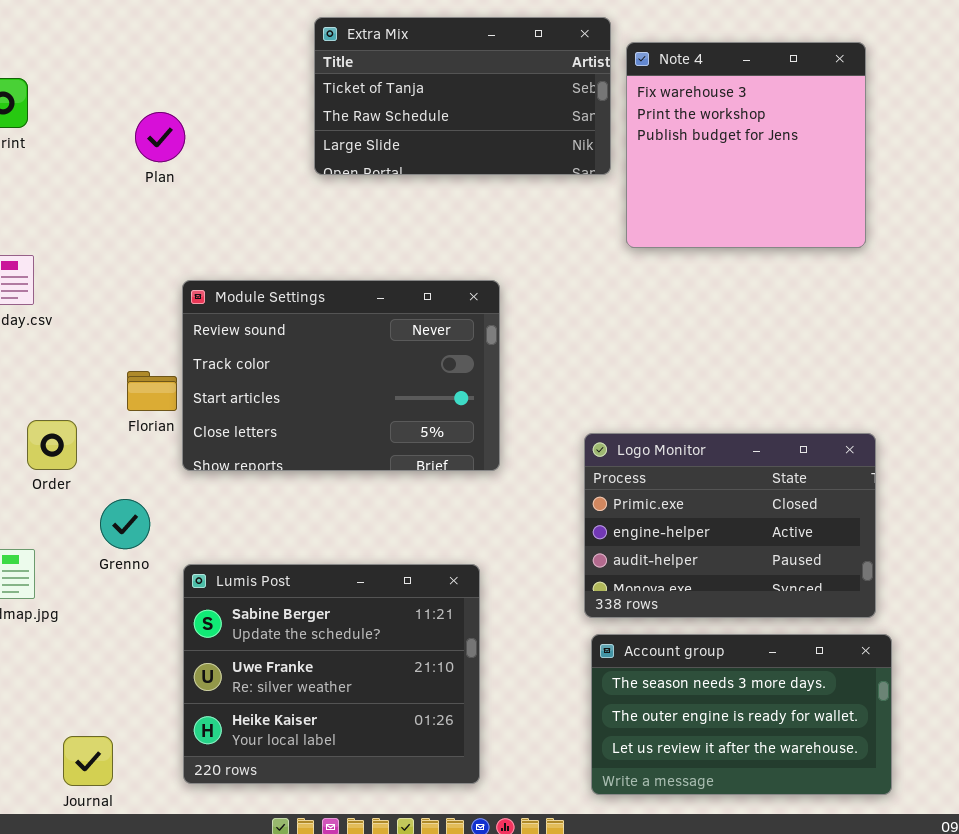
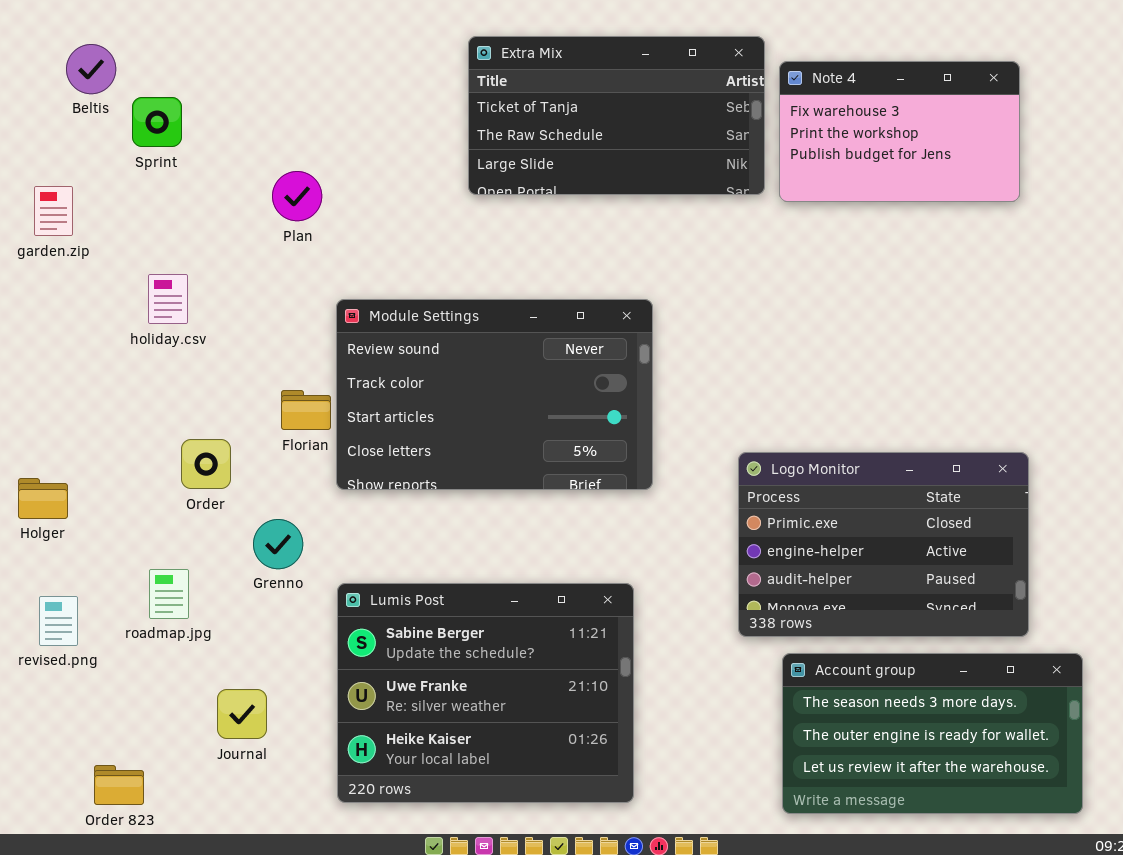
Note 4: [626,42,866,248] -> [779,61,1020,202], resized
Plan: [135,112,185,162] -> [272,171,322,221], moved
Account group: [591,634,892,795] -> [782,653,1083,814], moved
Journal: [63,736,113,786] -> [217,689,267,739], moved

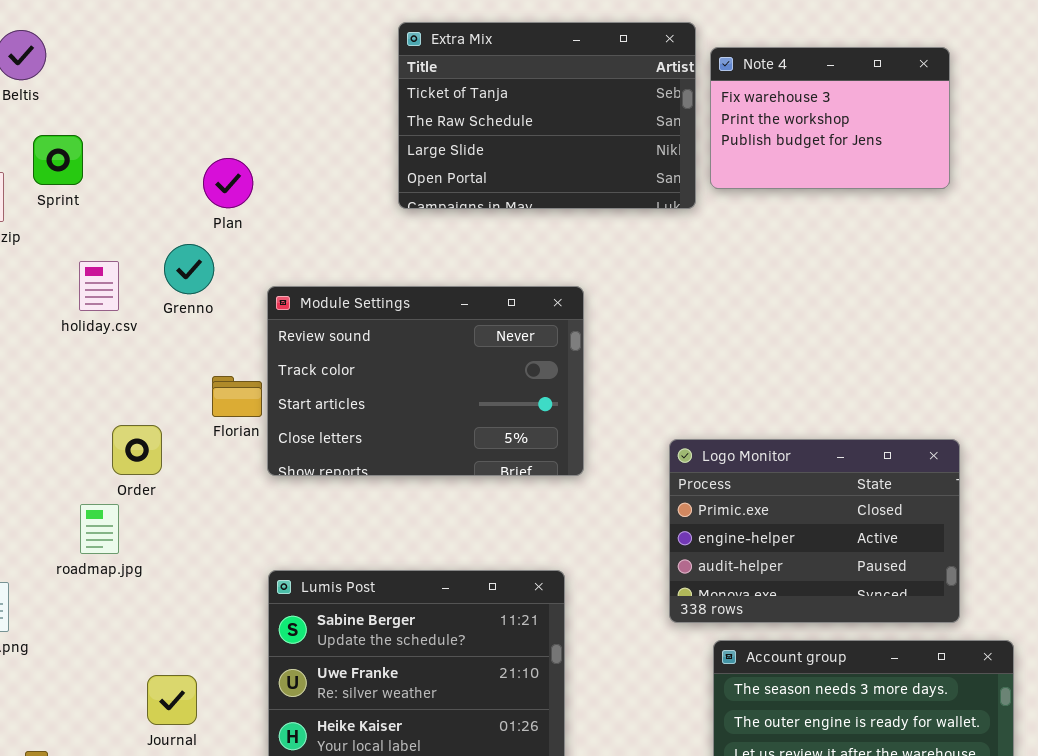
Extra Mix: [468,36,765,195] -> [398,22,696,209], resized
Sprint: [132,97,182,147] -> [33,135,83,185], moved
Grenno: [253,519,303,569] -> [164,244,214,294], moved
roadmap.jpg: [149,569,189,619] -> [80,504,119,554], moved

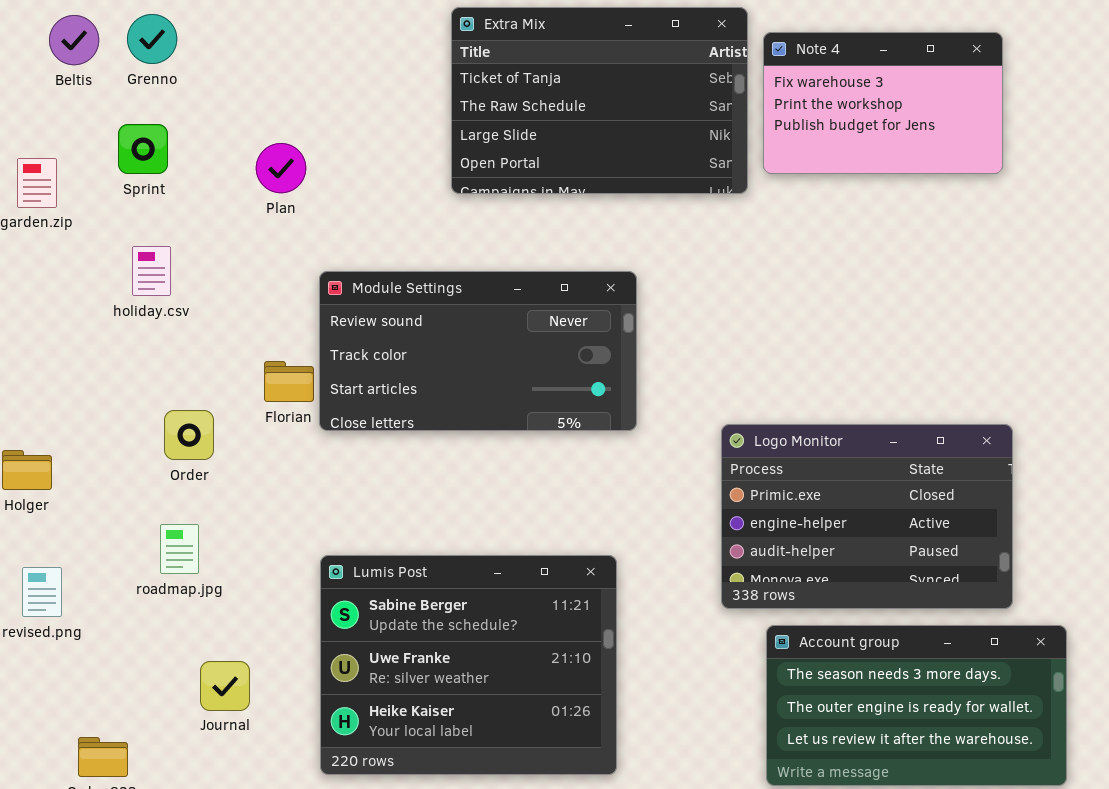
Sprint: [33,135,83,185] -> [118,124,168,174], moved
Grenno: [164,244,214,294] -> [127,14,177,64], moved
Module Settings: [267,286,584,476] -> [319,271,637,431], resized
roadmap.jpg: [80,504,119,554] -> [160,524,199,574], moved

